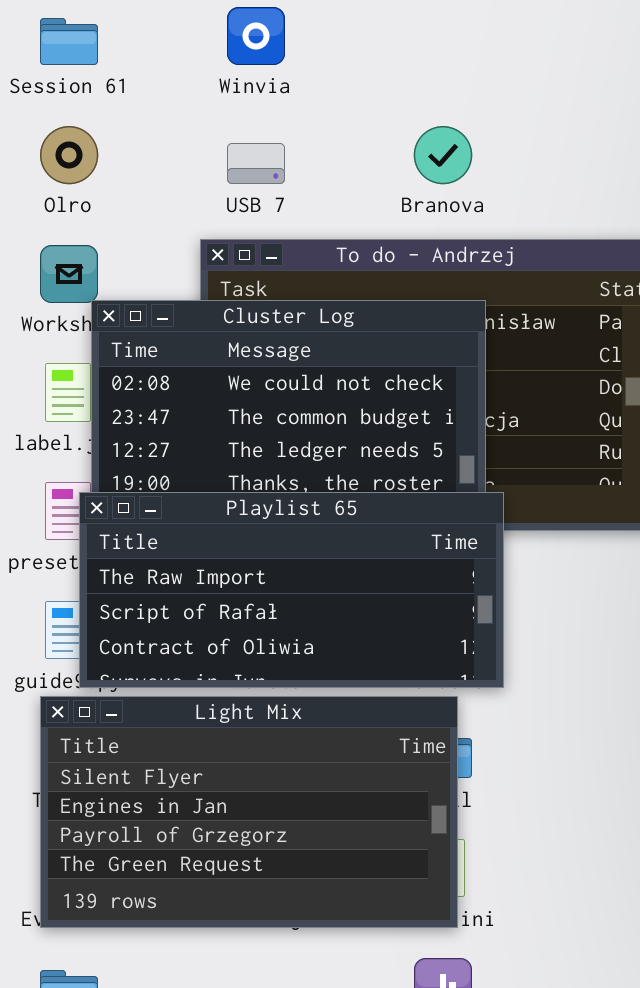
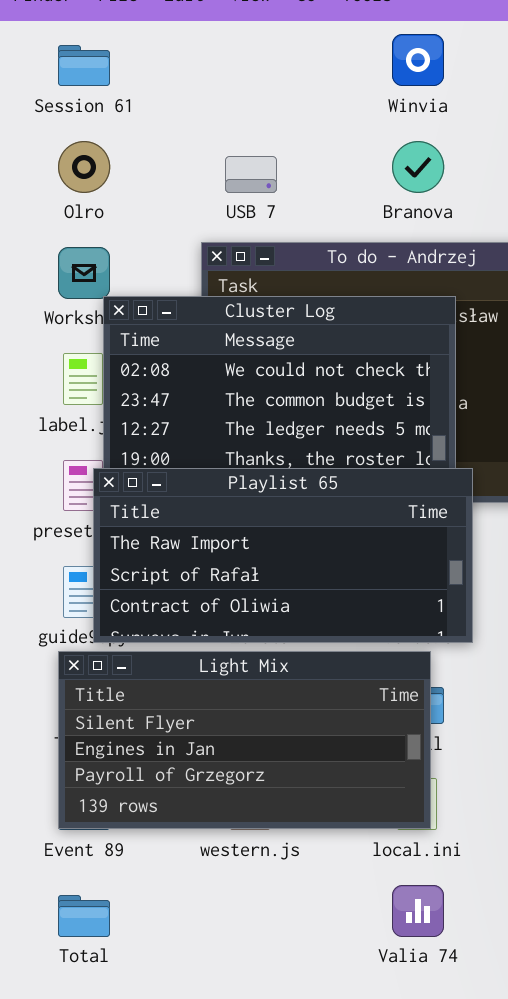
Winvia: [227,7,285,65] -> [392,34,444,86], moved
Light Mix: [40,696,458,928] -> [58,651,431,829], resized

